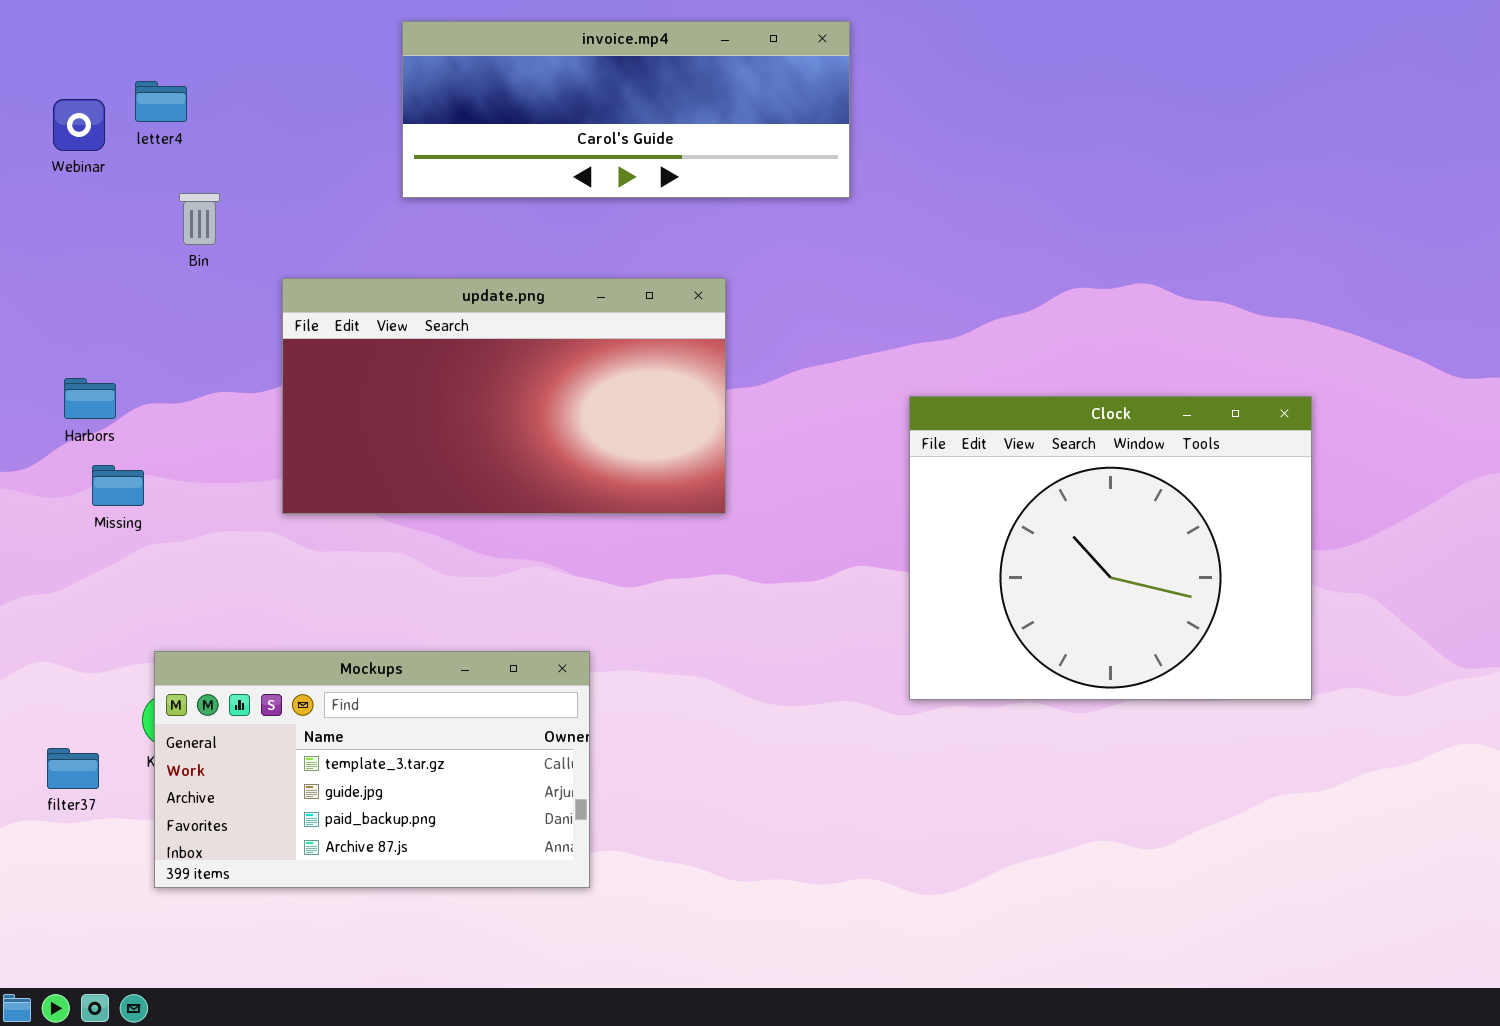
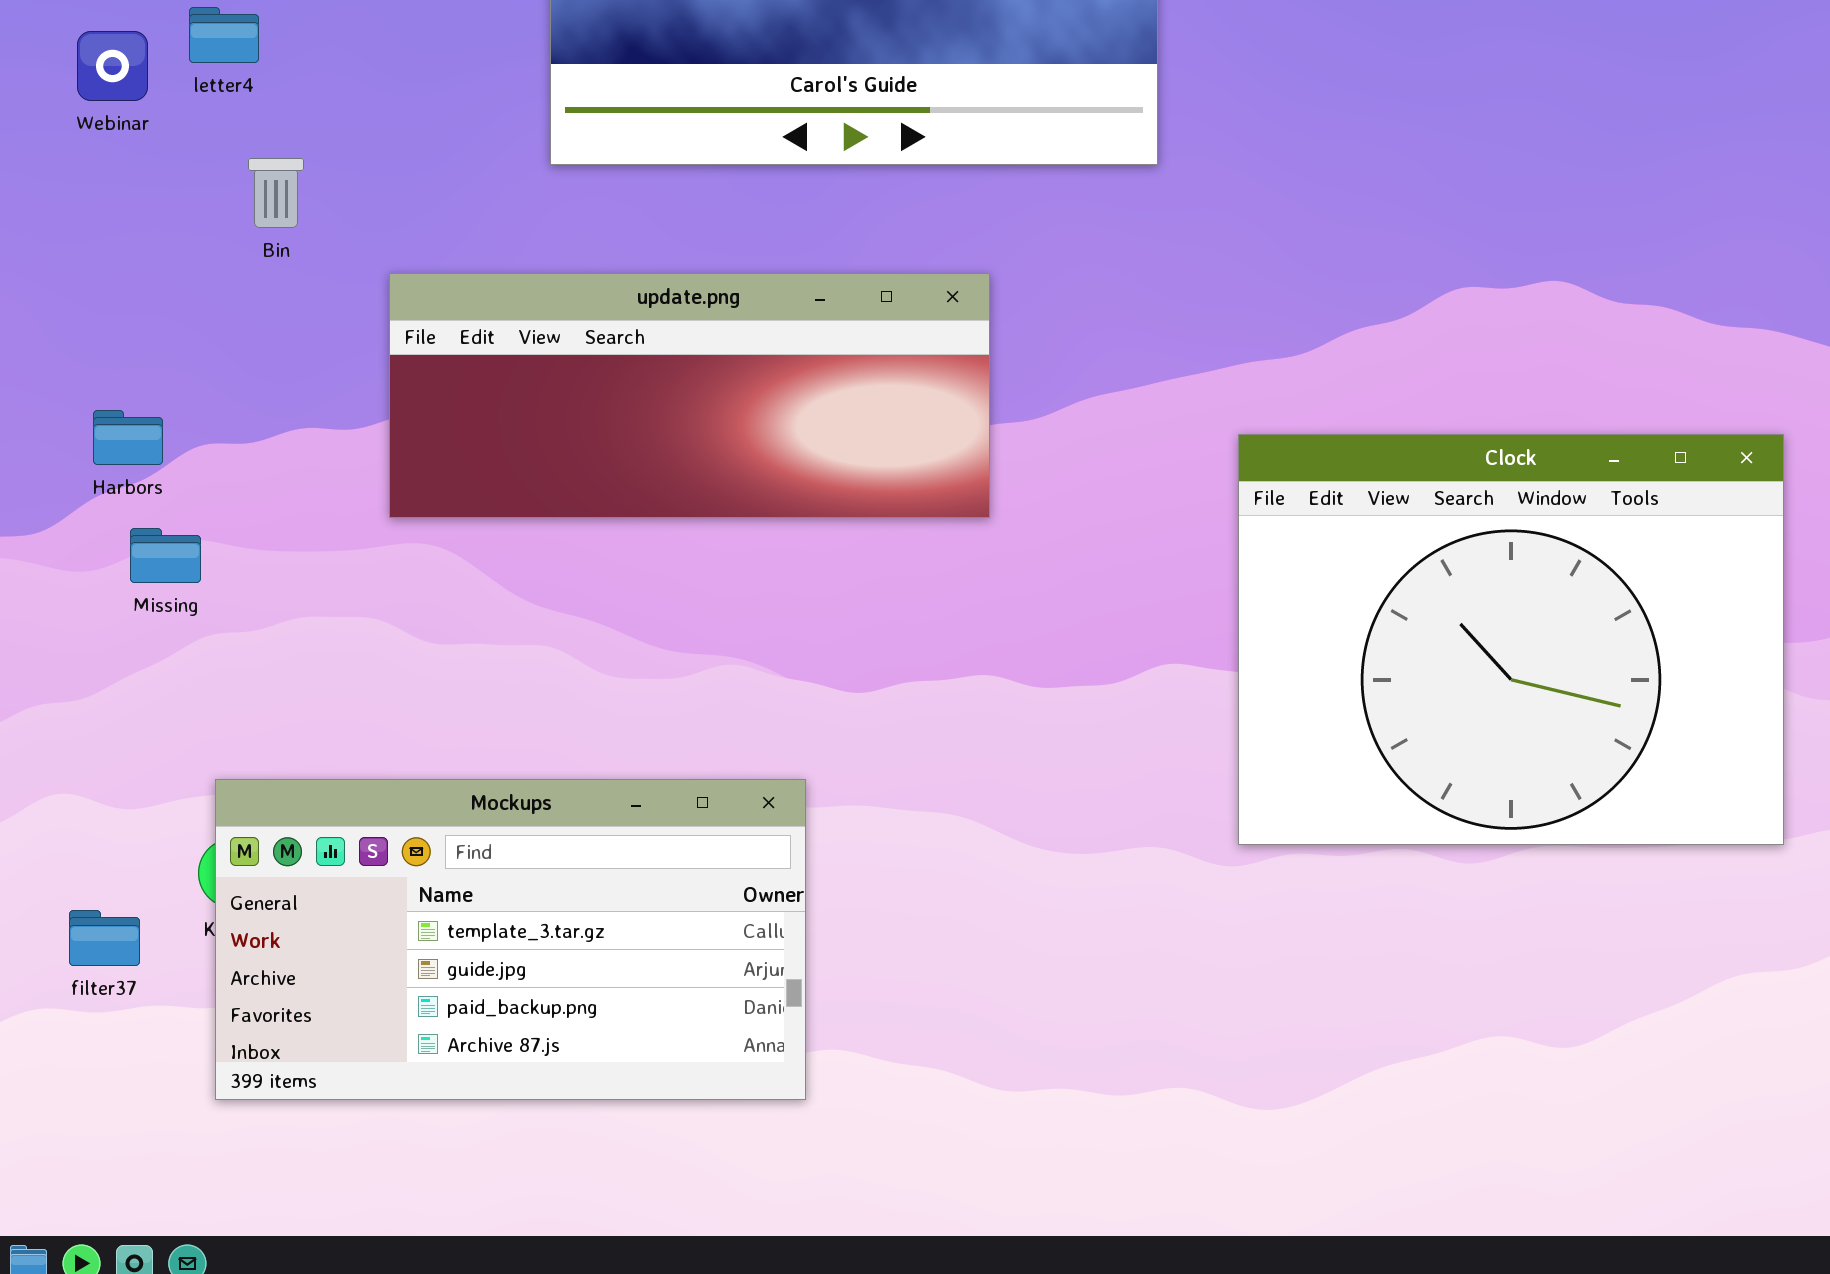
update.png: [282,278,726,514] -> [389,273,990,518], resized

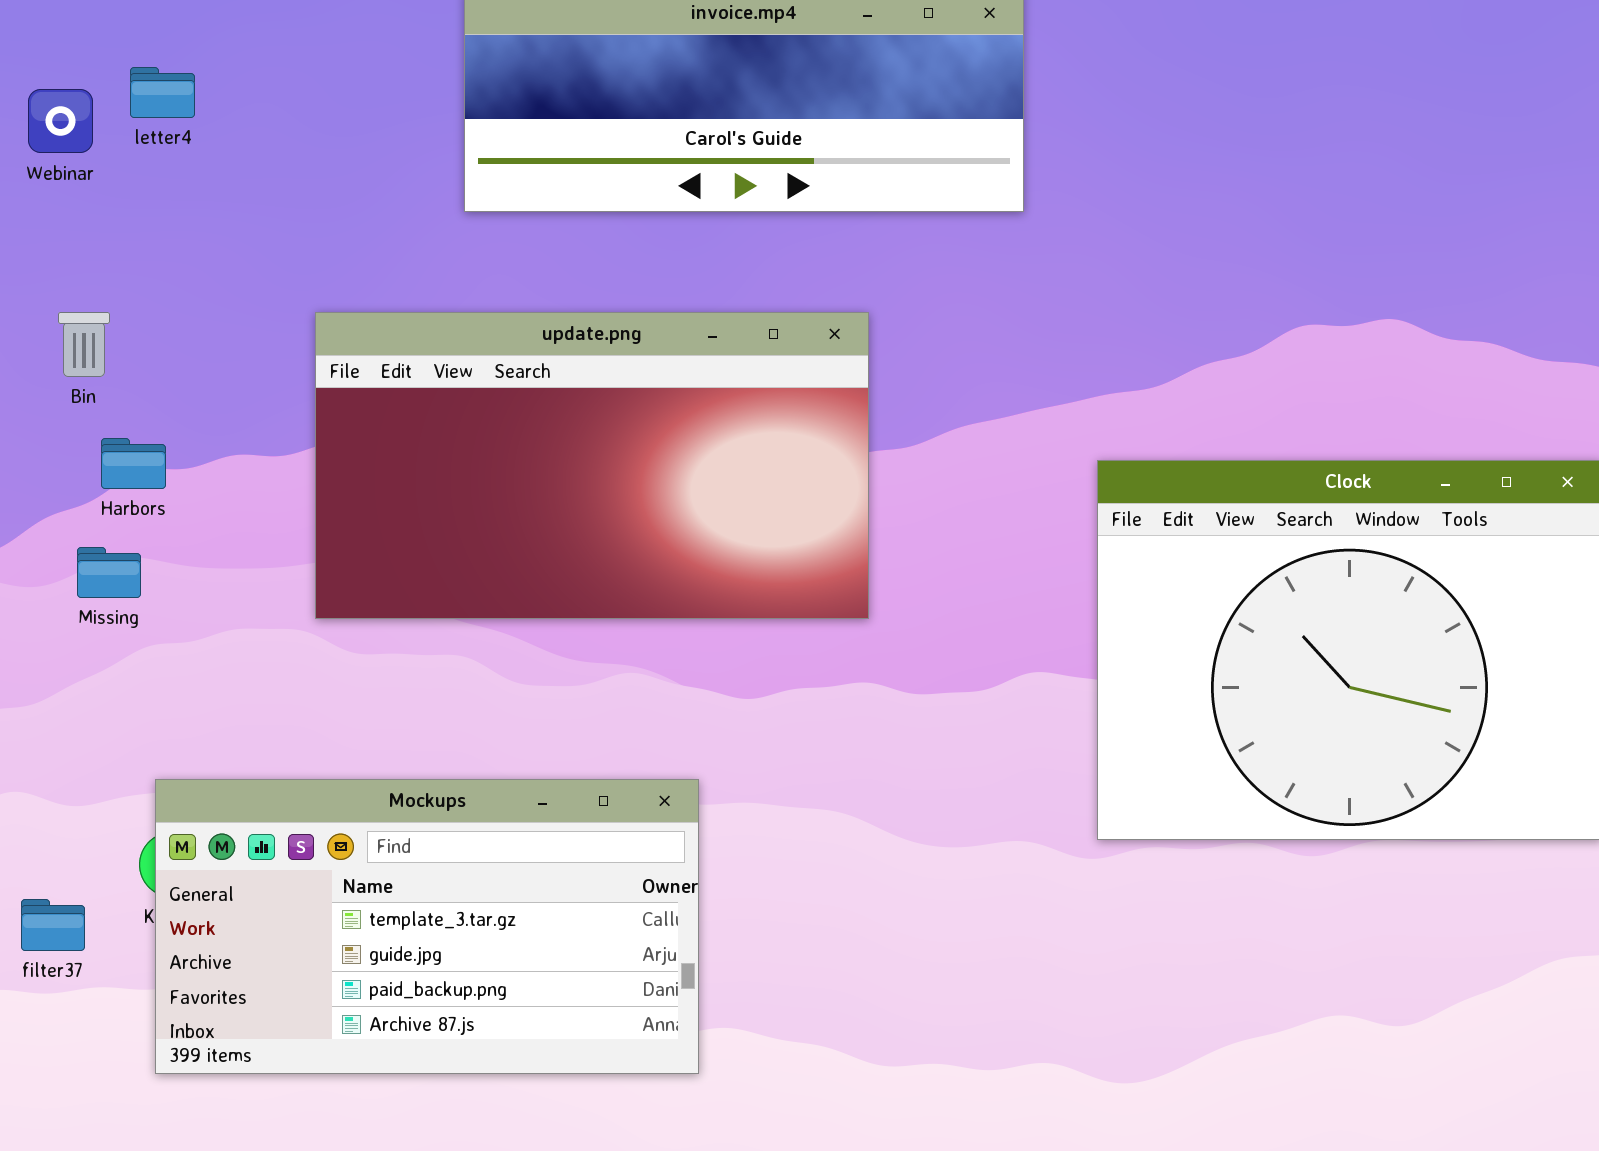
Bin: [248,158,304,228] -> [58,312,110,377], moved
update.png: [389,273,990,518] -> [315,312,869,619], resized
Harbors: [93,410,163,465] -> [101,438,166,489], moved

